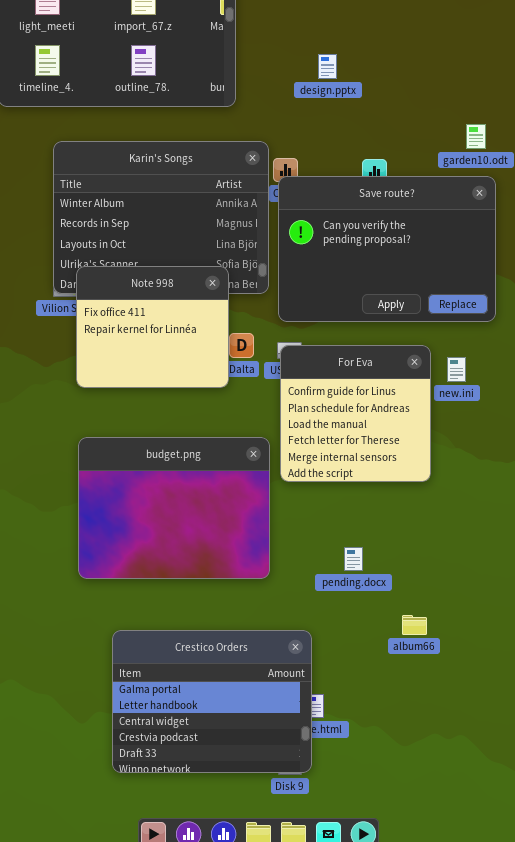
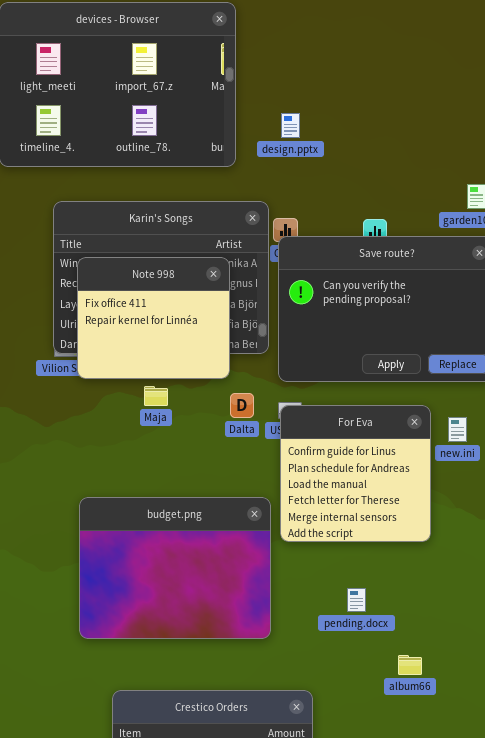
design.pptx: [318,54,337,79] -> [281,113,300,138], moved
Note 998: [76,266,229,388] -> [77,257,230,379], moved
pending.docx: [344,547,363,571] -> [347,588,366,612], moved
album66: [402,615,427,635] -> [398,655,422,675], moved

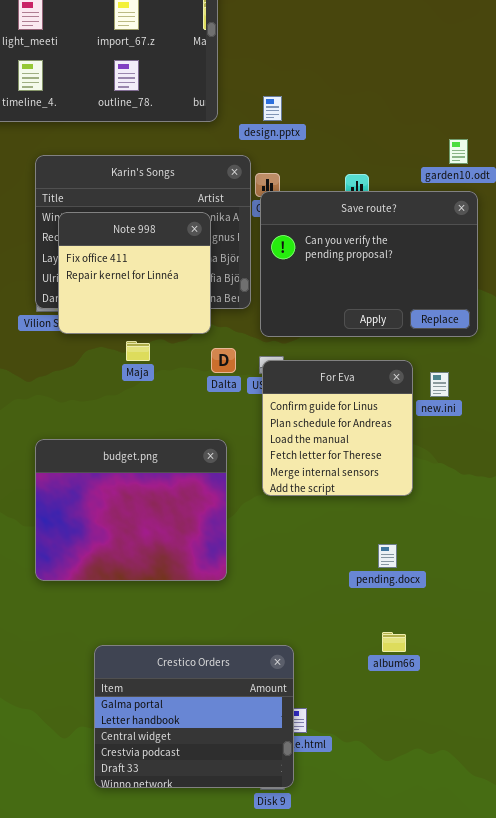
design.pptx: [281,113,300,138] -> [263,96,282,121], moved
budget.png: [79,497,271,639] -> [35,439,227,581], moved
pending.docx: [347,588,366,612] -> [378,544,397,568], moved
album66: [398,655,422,675] -> [382,632,406,652], moved

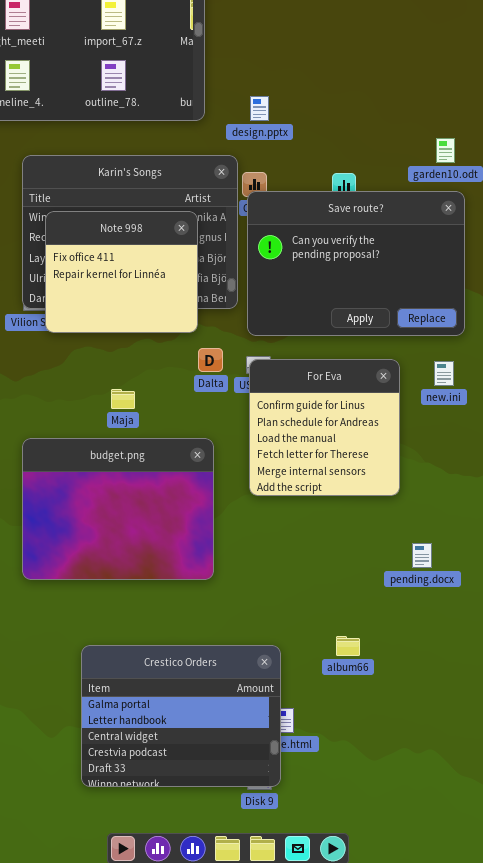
Maja: [126,341,150,361] -> [111,389,135,409], moved
new.ini: [430,372,449,397] -> [434,361,454,386], moved
pending.docx: [378,544,397,568] -> [412,543,432,568], moved
album66: [382,632,406,652] -> [336,636,360,656], moved

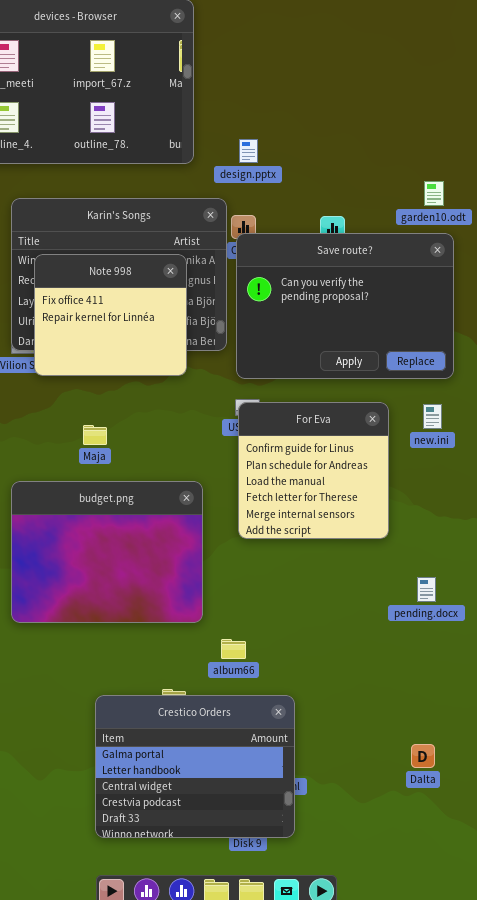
Dalta: [198,348,223,372] -> [411,744,435,768], moved
Maja: [111,389,135,409] -> [83,425,107,445], moved
pending.docx: [412,543,432,568] -> [417,577,436,602], moved
album66: [336,636,360,656] -> [221,639,246,659], moved
Crestico Orders: [81,645,281,787] -> [95,695,295,838], moved

